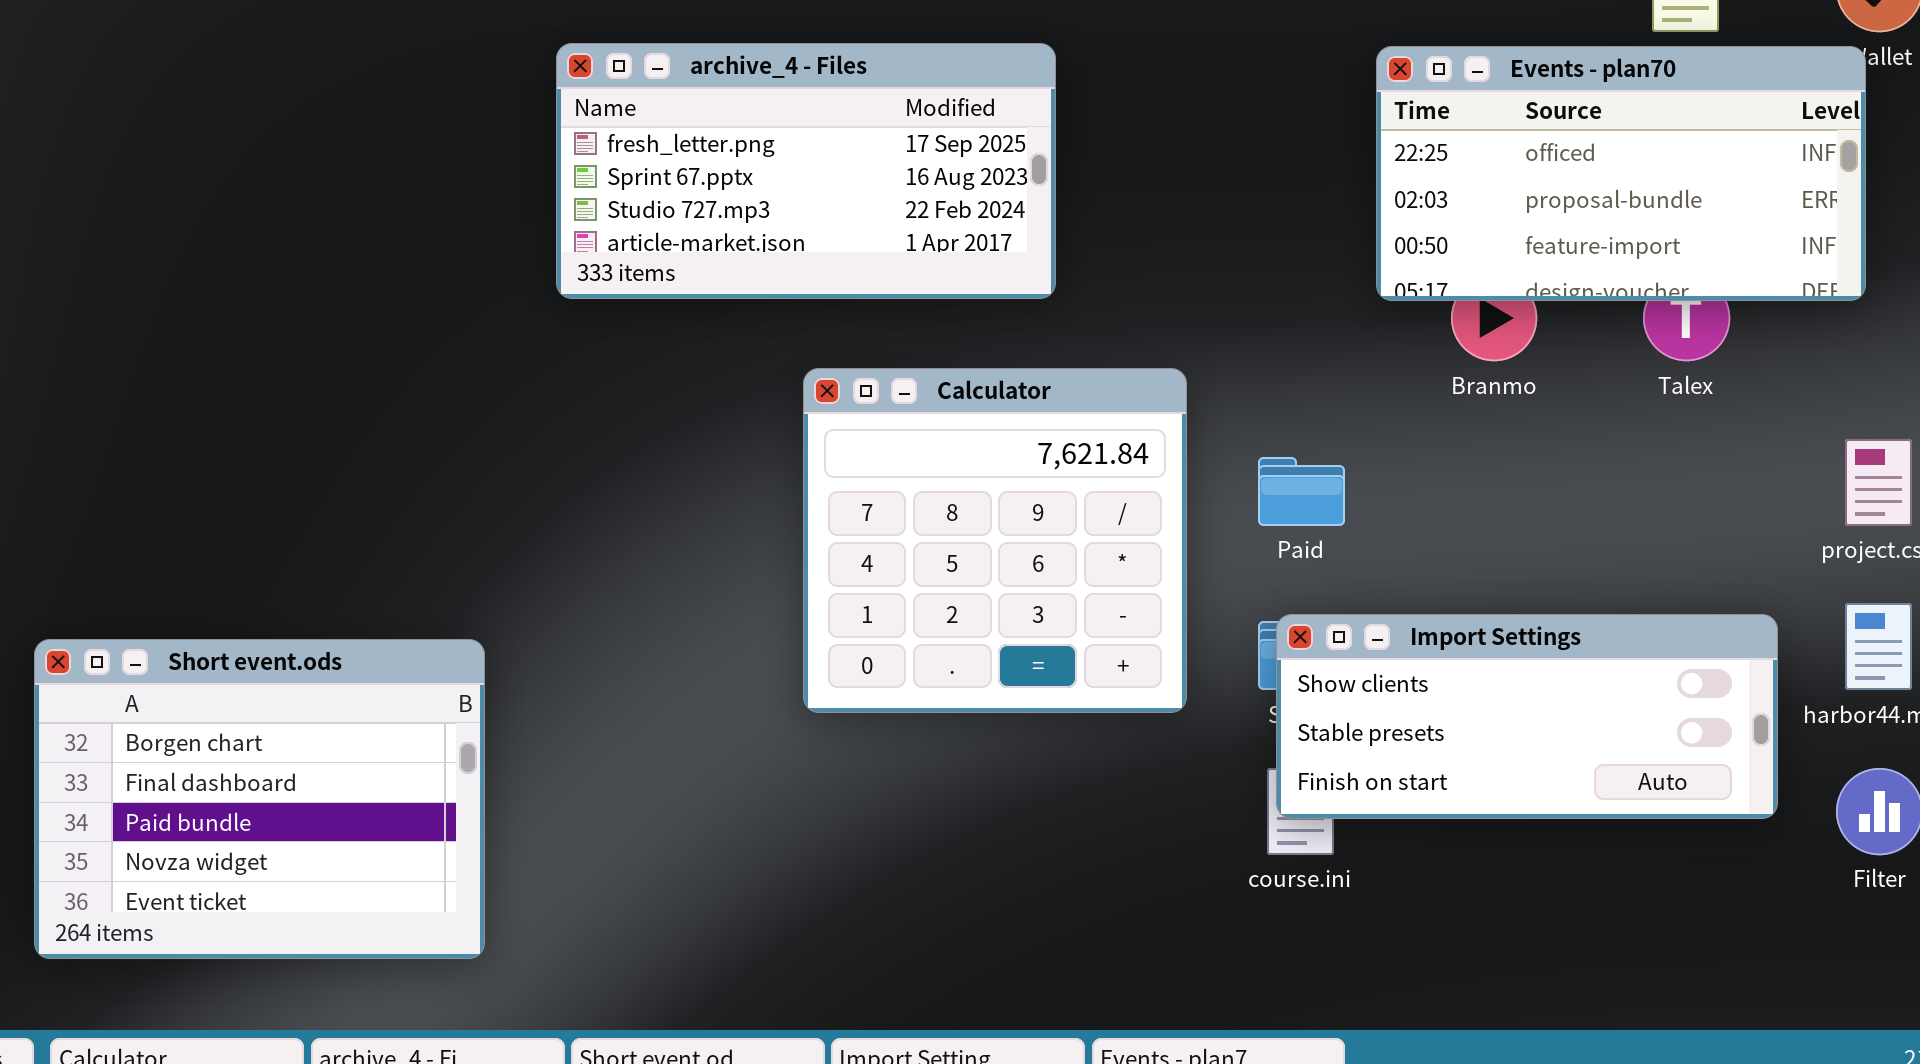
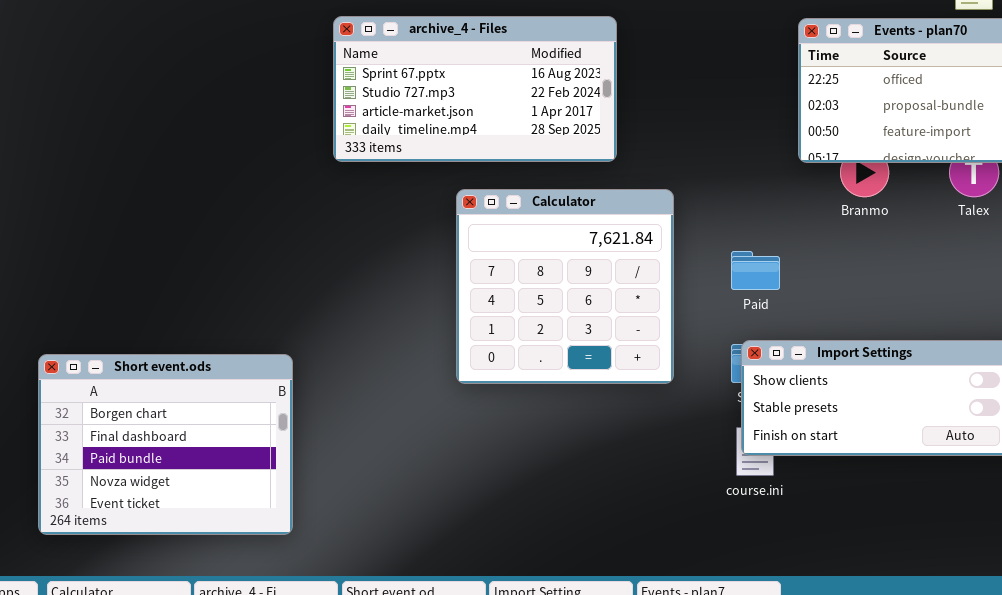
archive_4 - Files: [556,43,1056,299] -> [333,16,617,162], scrolled down 1 row
Calculator: [803,368,1187,713] -> [456,189,674,384], moved

